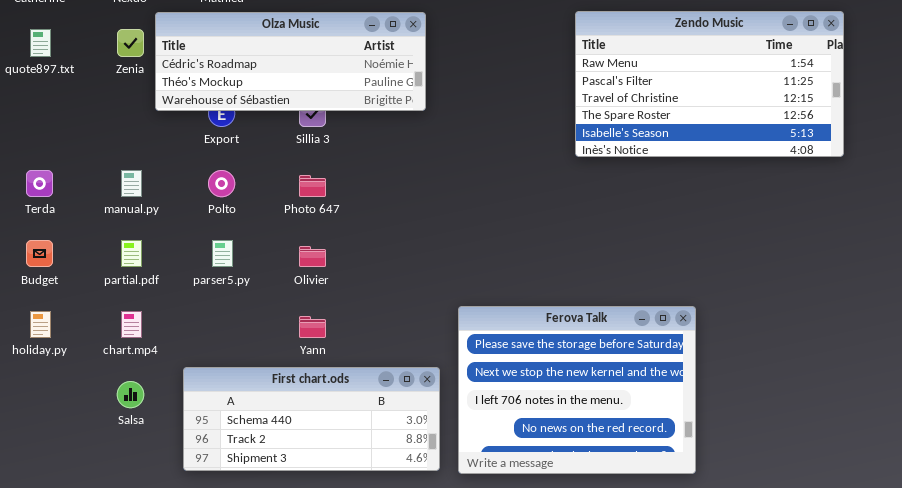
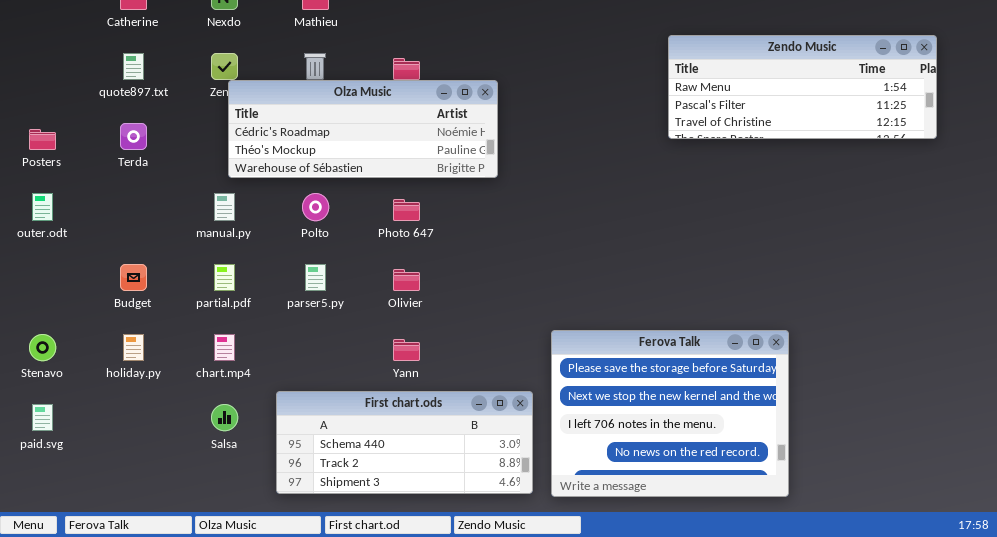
Zendo Music: [575,11,844,157] -> [668,35,937,139], resized
Olza Music: [155,12,426,111] -> [228,80,498,178], moved
Terda: [26,170,53,197] -> [120,123,147,150], moved

